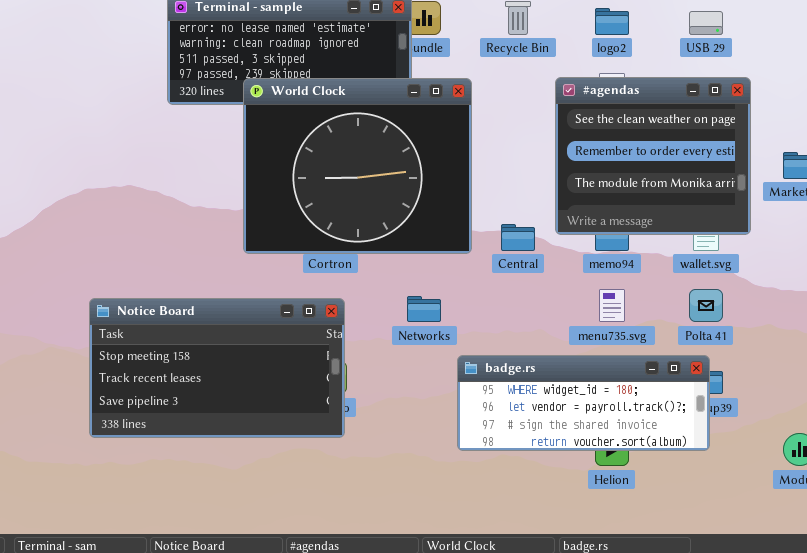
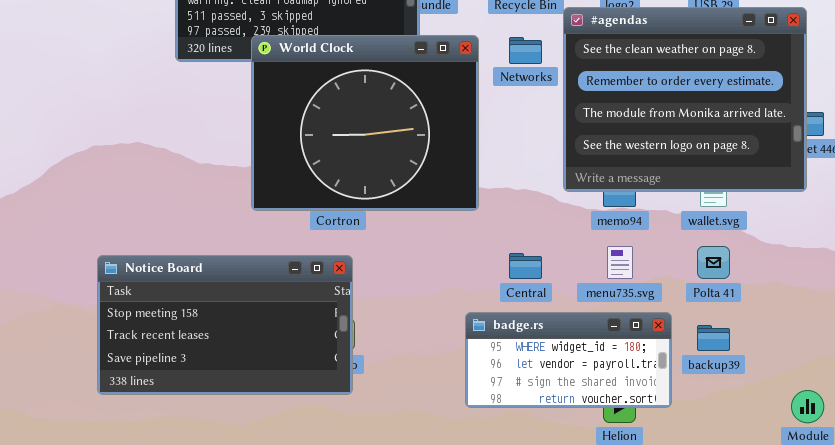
#agendas: [555,77,751,235] -> [563,7,807,192], resized
Central: [501,224,535,251] -> [509,253,542,279], moved
Networks: [407,296,441,322] -> [509,37,542,64], moved
badge.rs: [457,355,710,451] -> [465,312,672,408], resized

